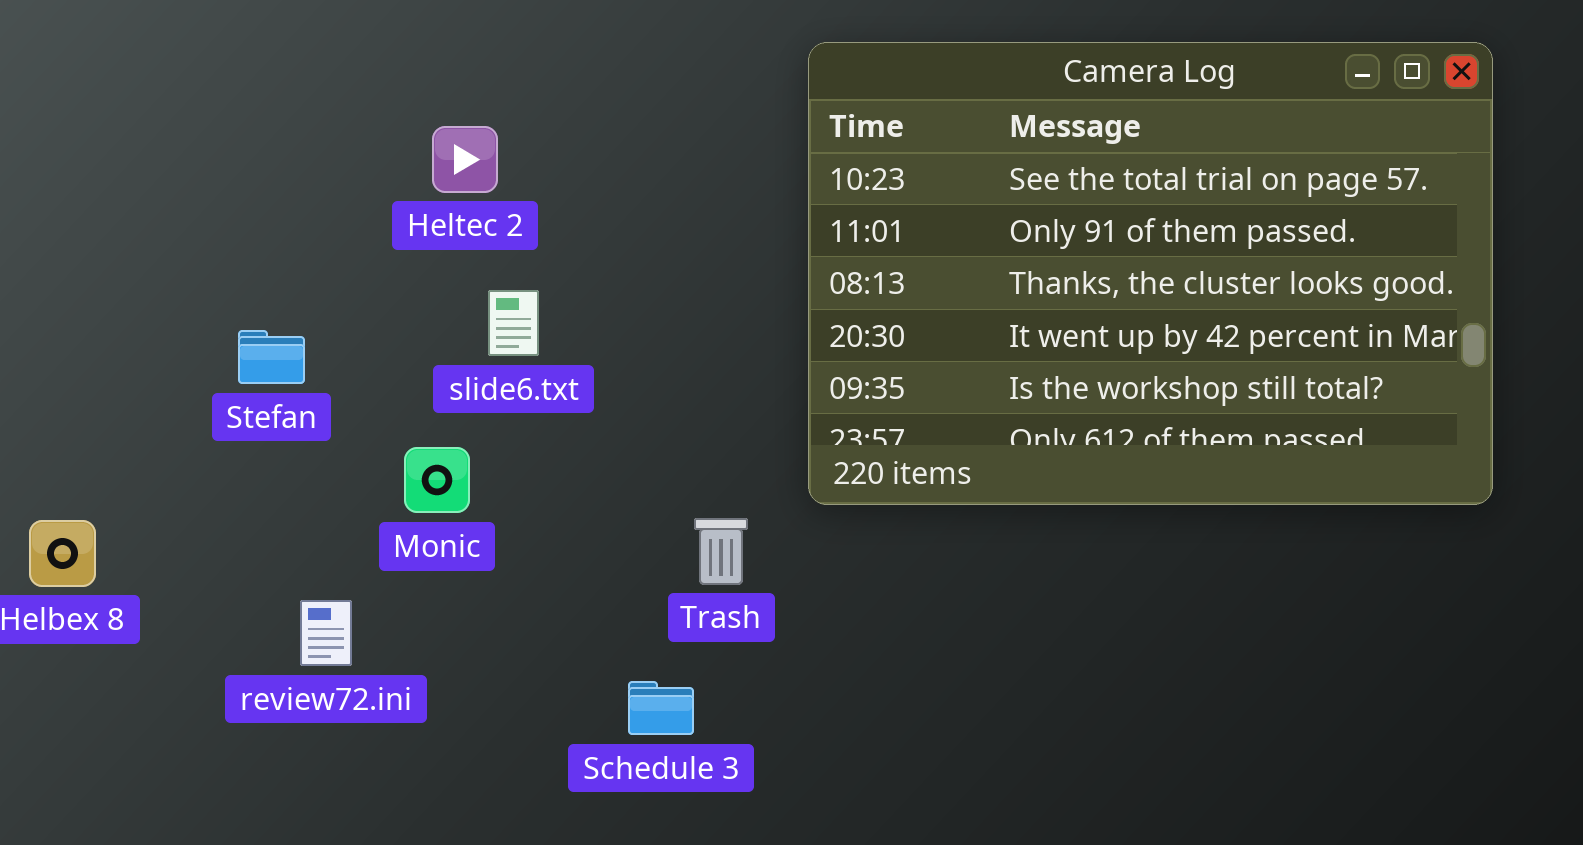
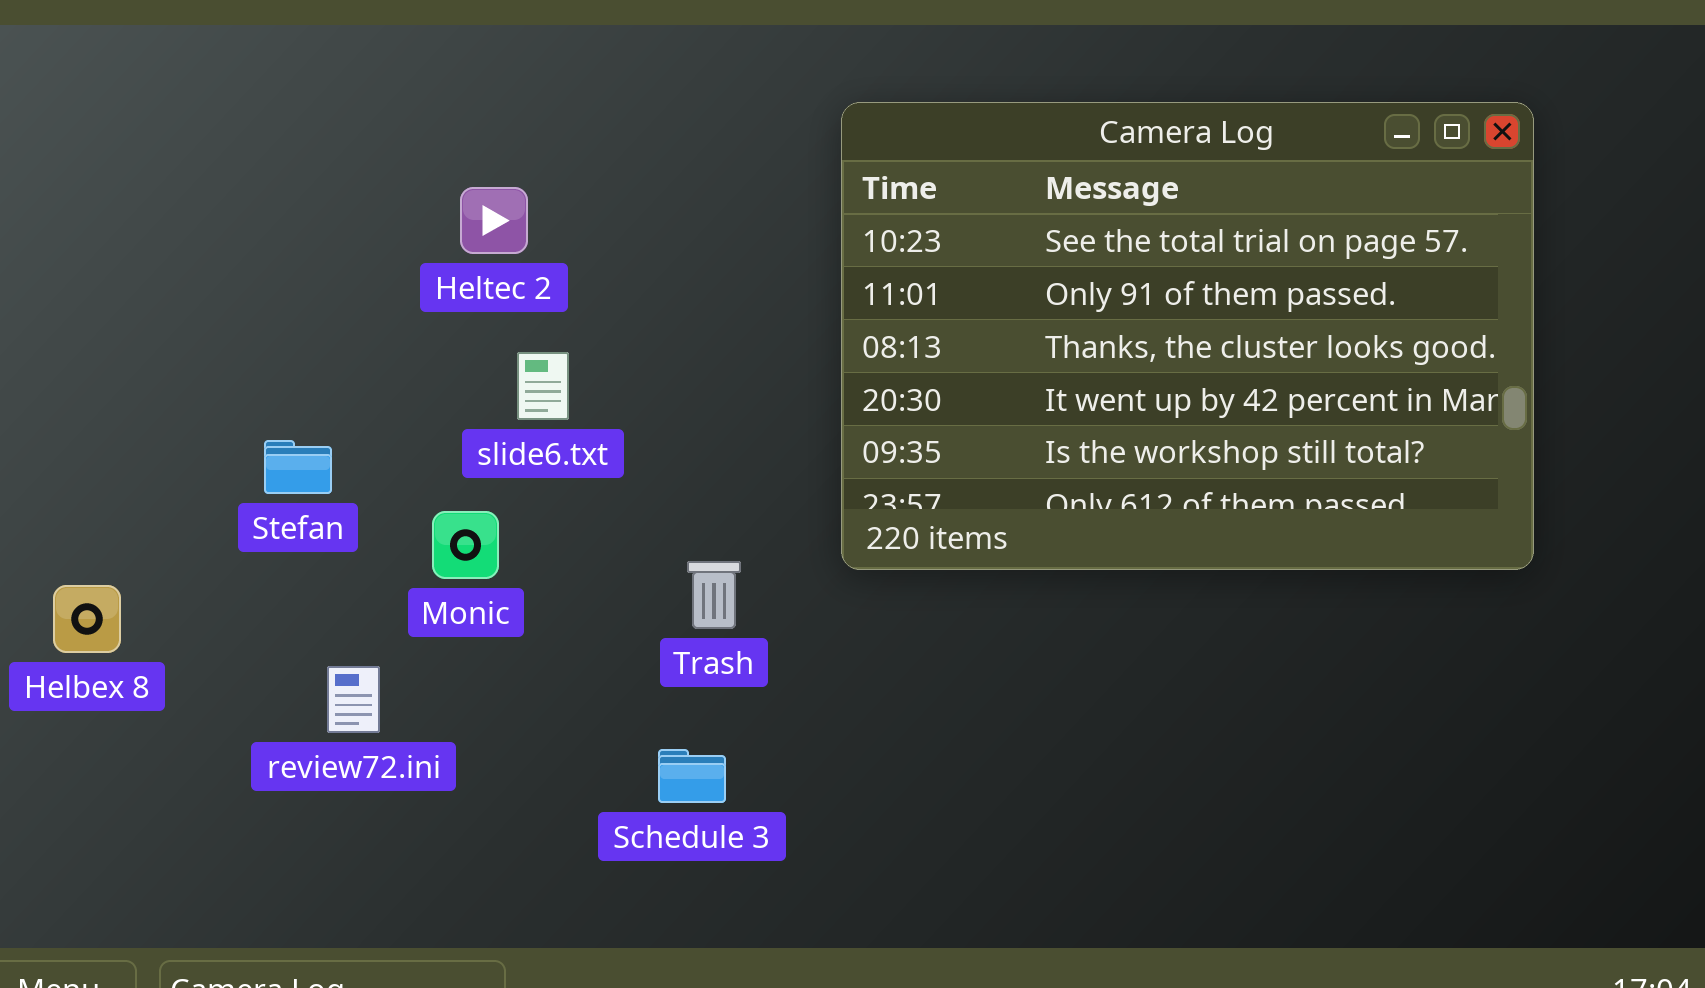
Stefan: [238,330,305,384] -> [264,440,332,494], moved
Trash: [694,518,748,585] -> [687,561,741,629], moved

